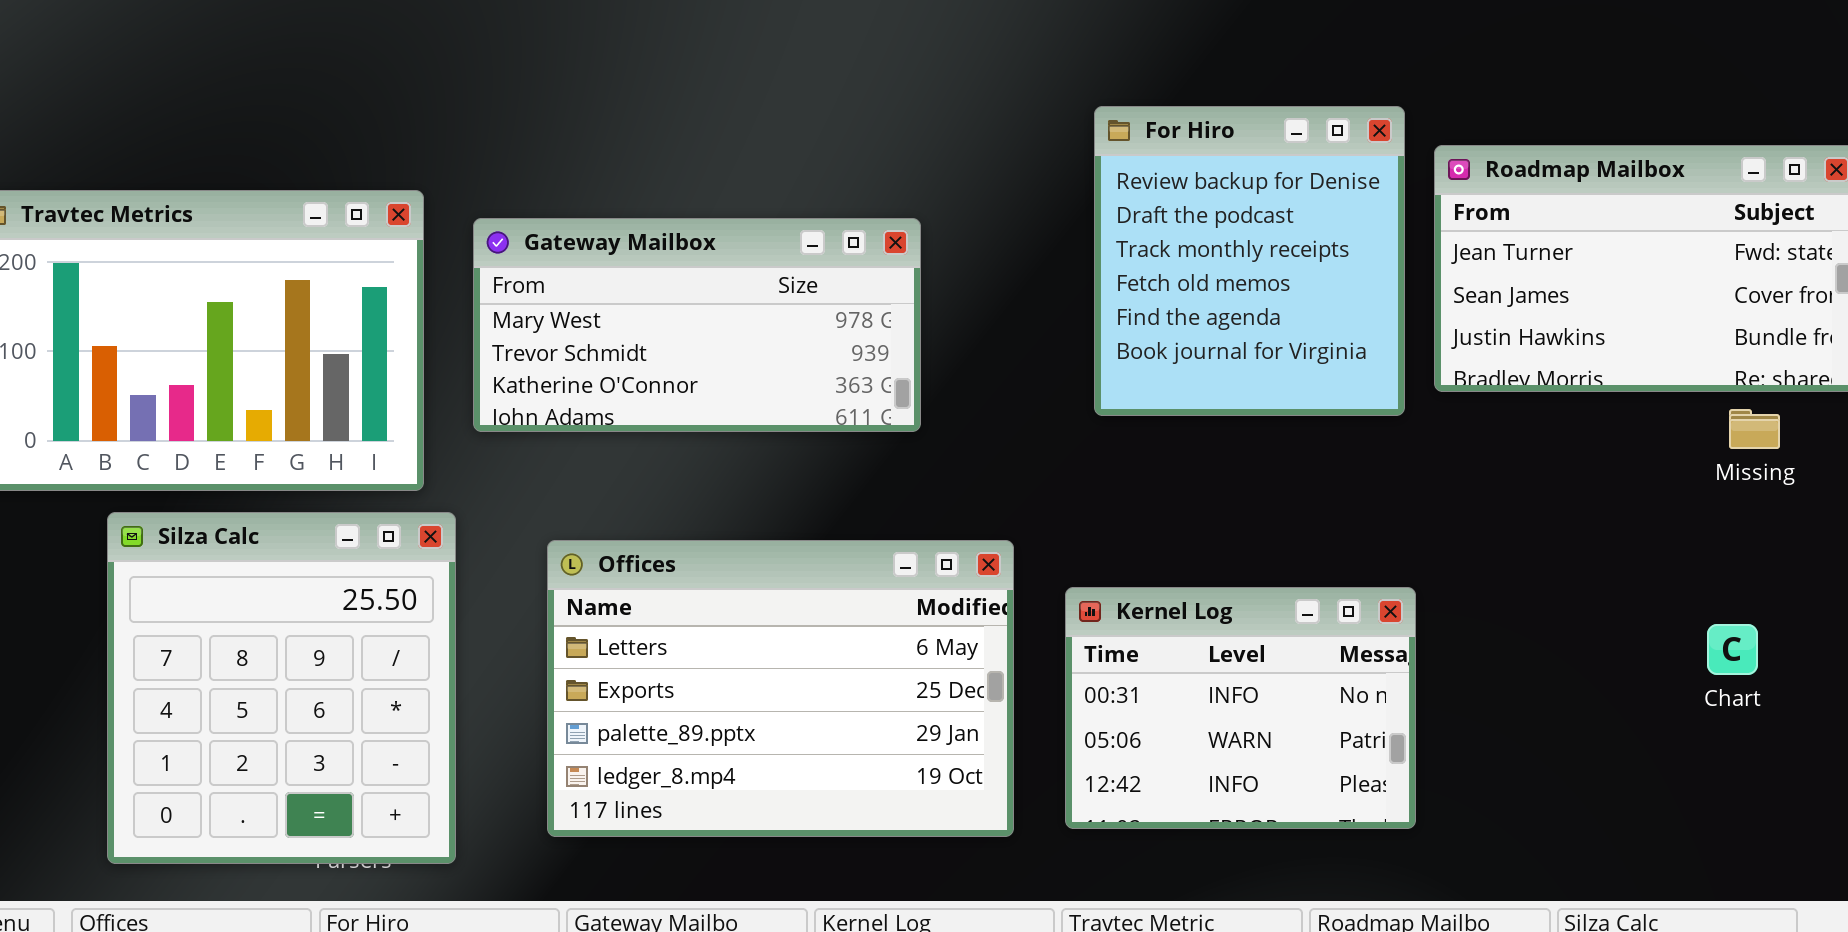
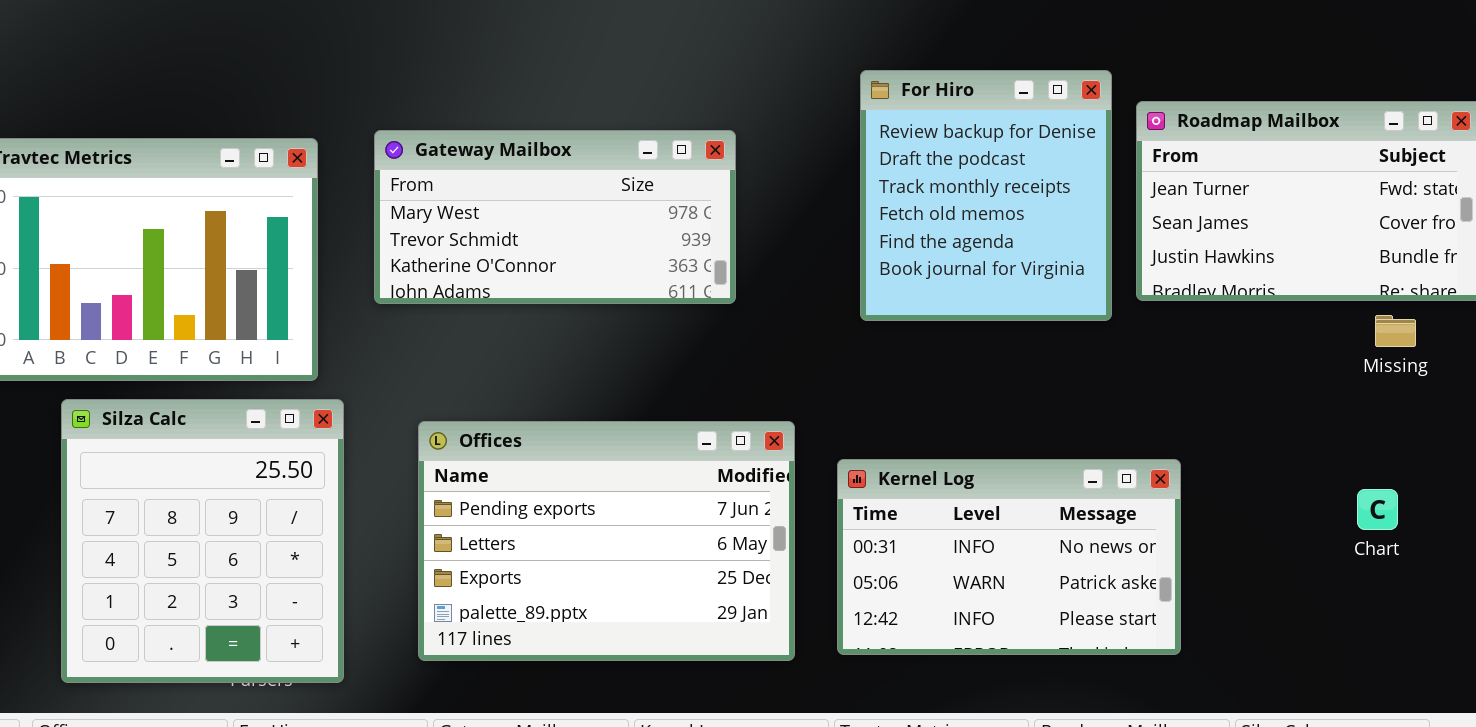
Gateway Mailbox: [473,218,921,432] -> [374,130,736,304], moved
Offices: [547,540,1014,837] -> [418,421,795,661], scrolled up 1 row
Kernel Log: [1065,587,1416,829] -> [837,459,1181,655], resized

